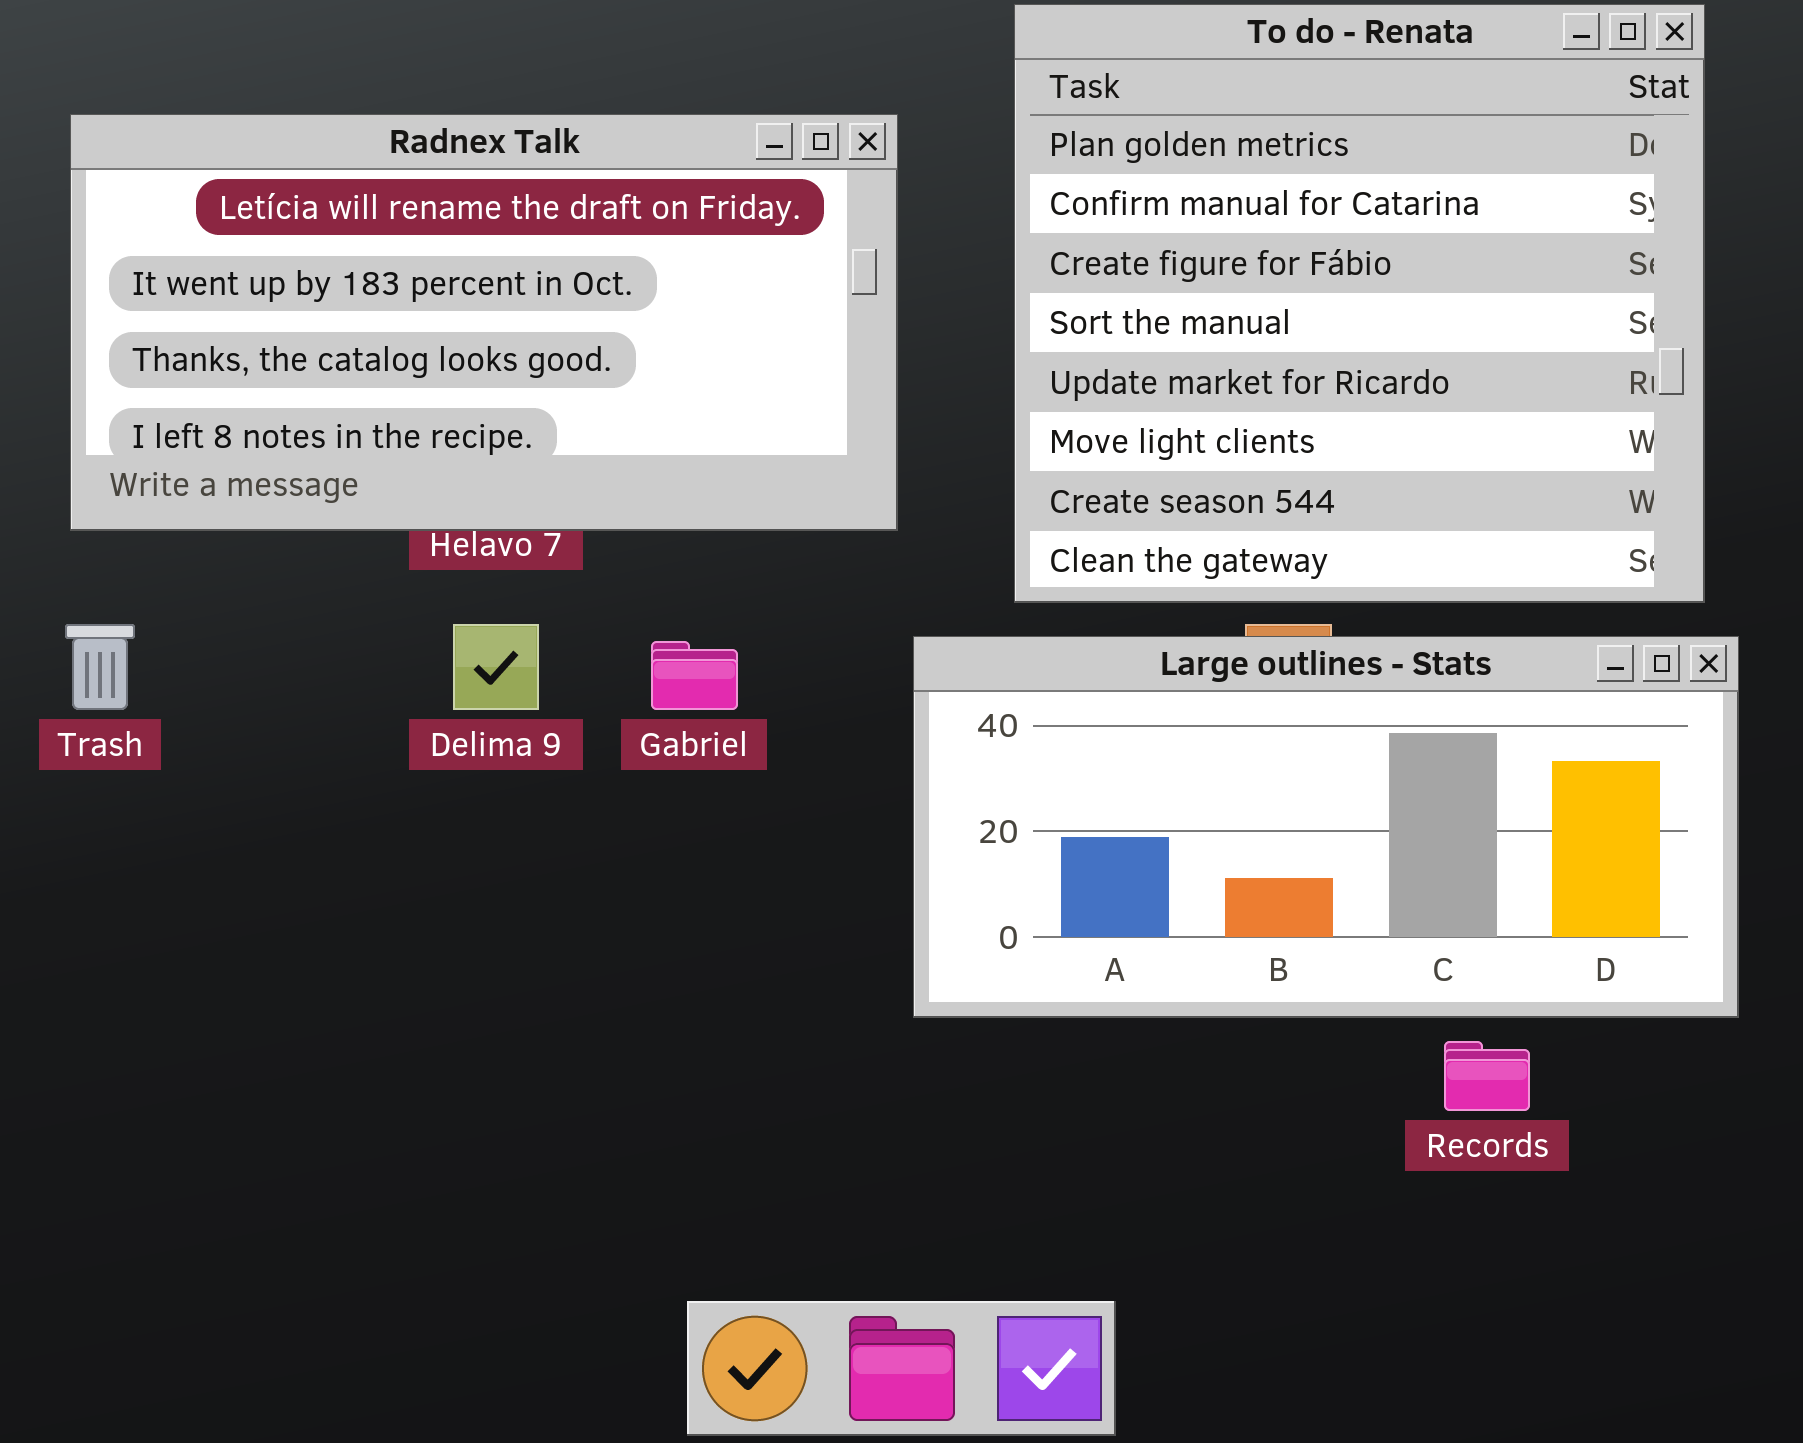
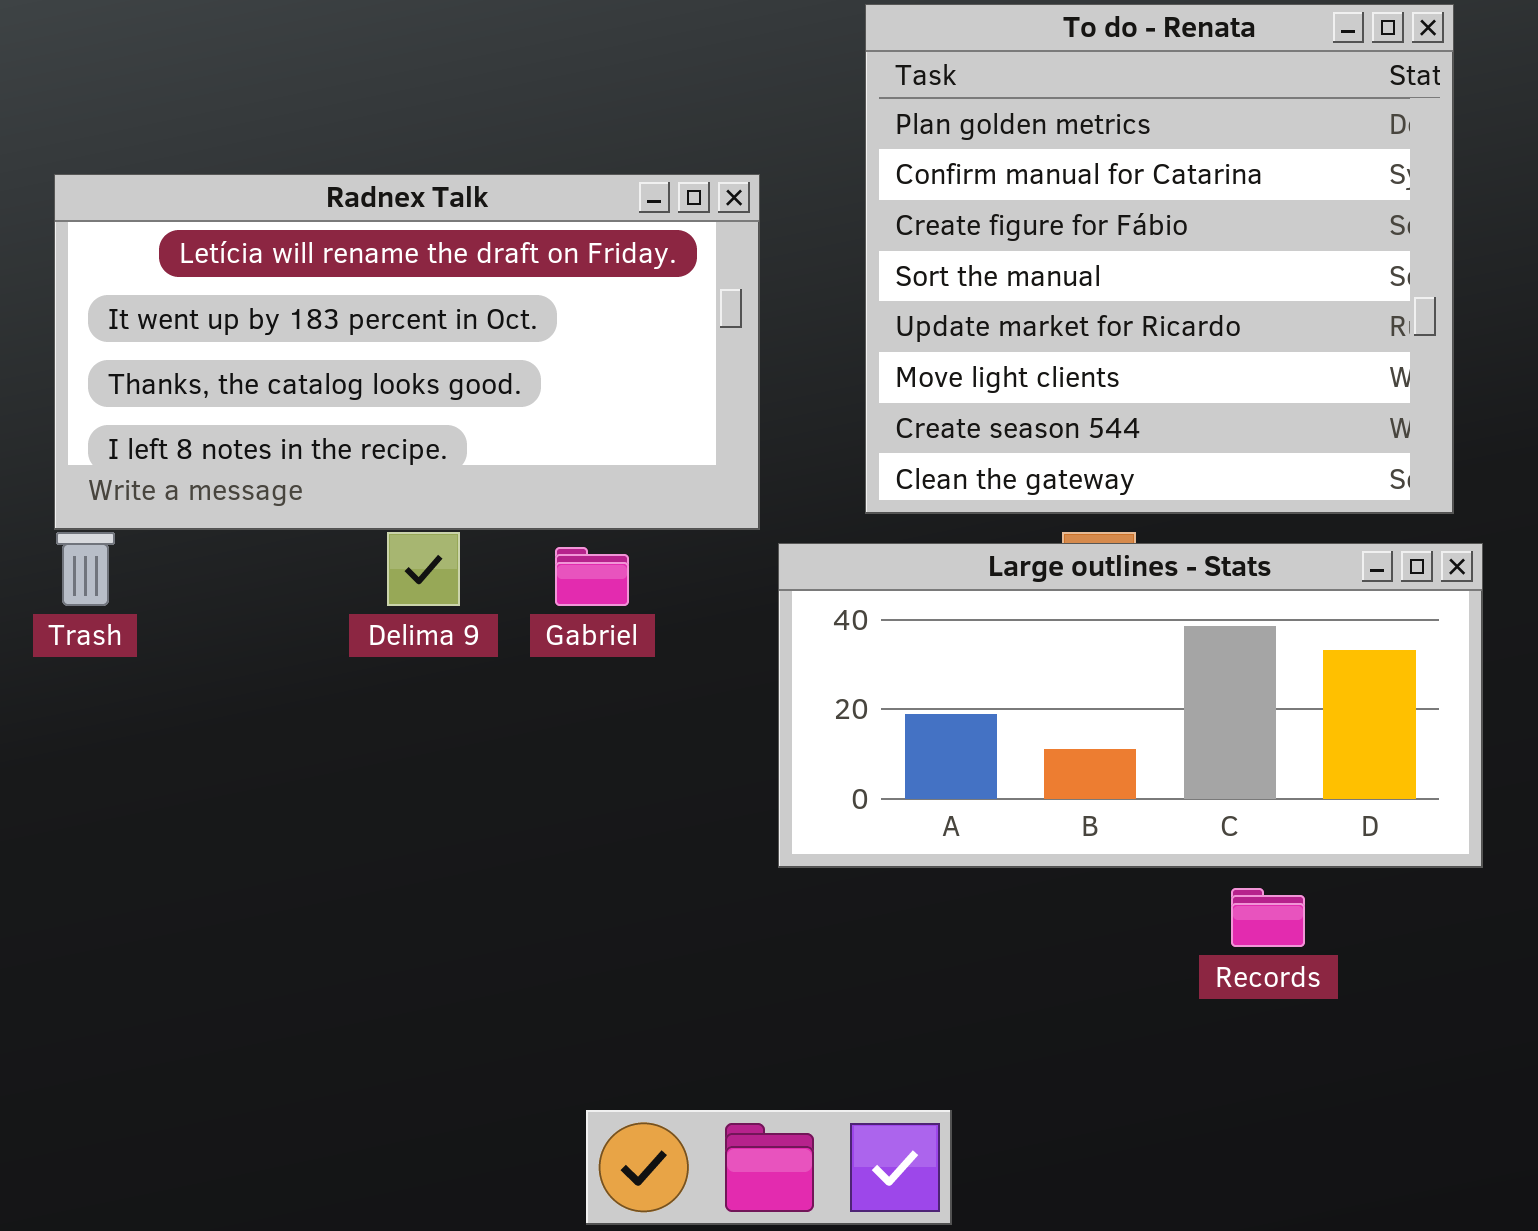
Radnex Talk: [70,114,898,531] -> [54,174,760,530], moved

